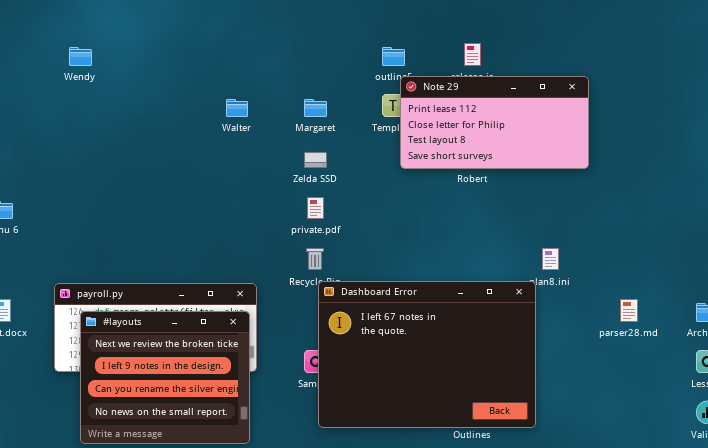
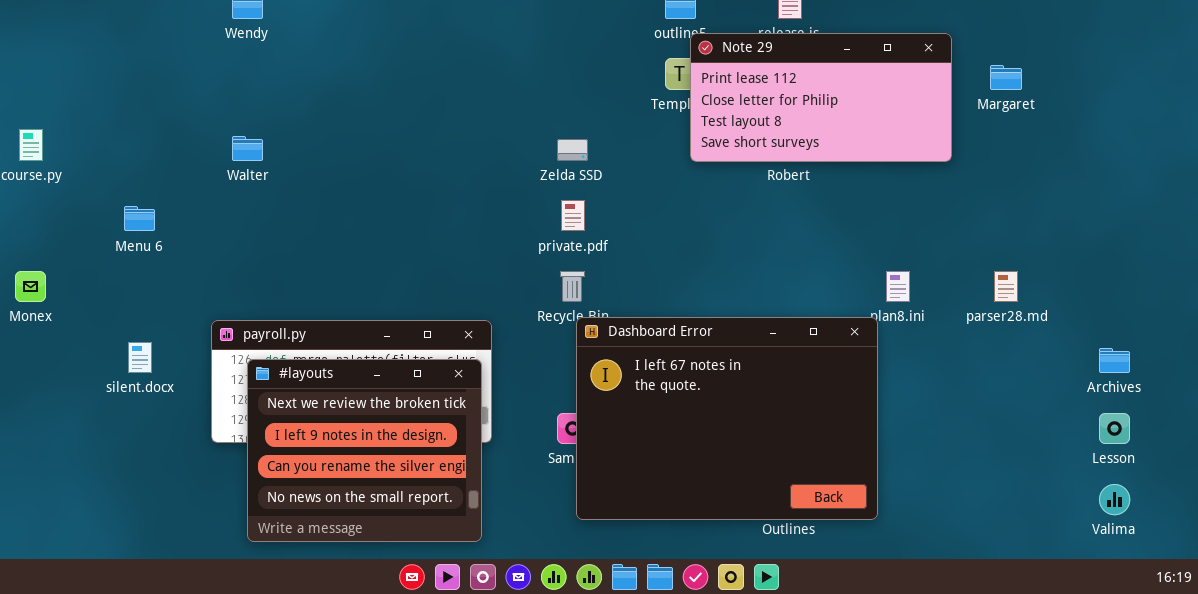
Walter: [226,99,248,117] -> [232,136,263,161], moved
Margaret: [304,99,327,117] -> [990,65,1022,90], moved
parser28.md: [620,299,638,322] -> [994,271,1018,302], moved

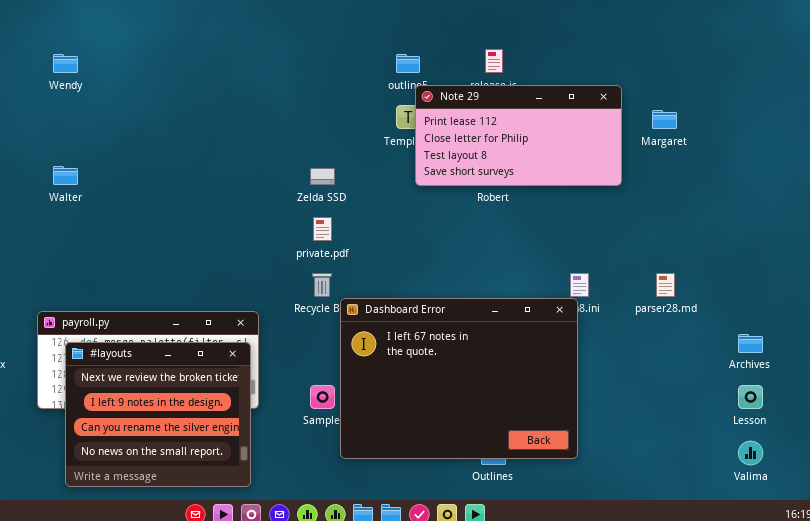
Dashboard Error: [576,317,878,520] -> [340,298,578,459], moved

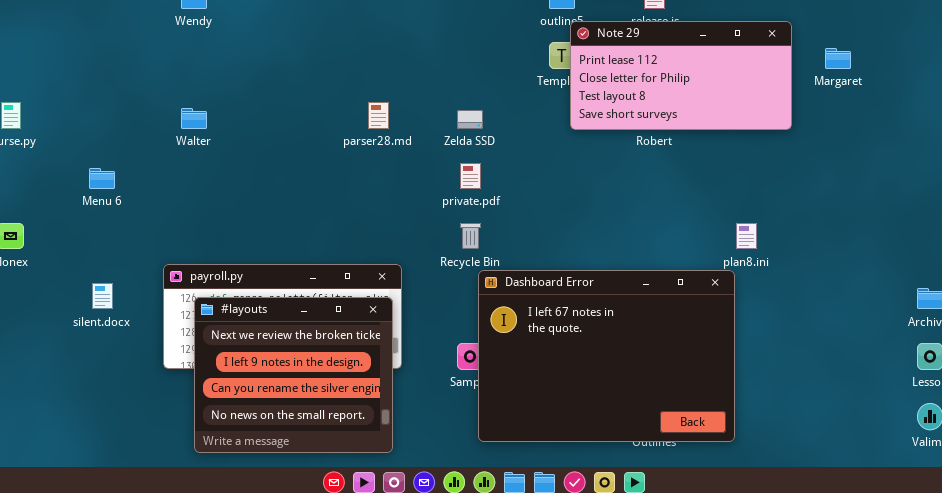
parser28.md: [656,273,675,297] -> [368,102,389,129], moved
Dashboard Error: [340,298,578,459] -> [478,270,735,442], moved

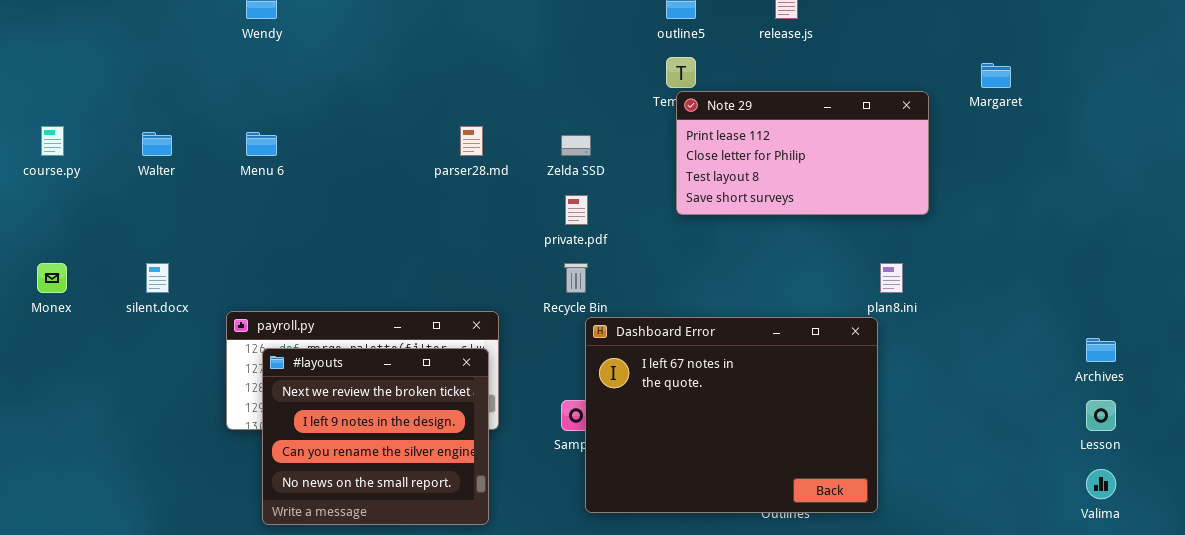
Note 29: [570,21,792,130] -> [676,91,929,215], moved
Walter: [181,108,207,129] -> [142,132,172,156], moved
Menu 6: [89,168,115,189] -> [246,132,277,156], moved
silent.docx: [92,283,113,309] -> [146,263,169,293], moved

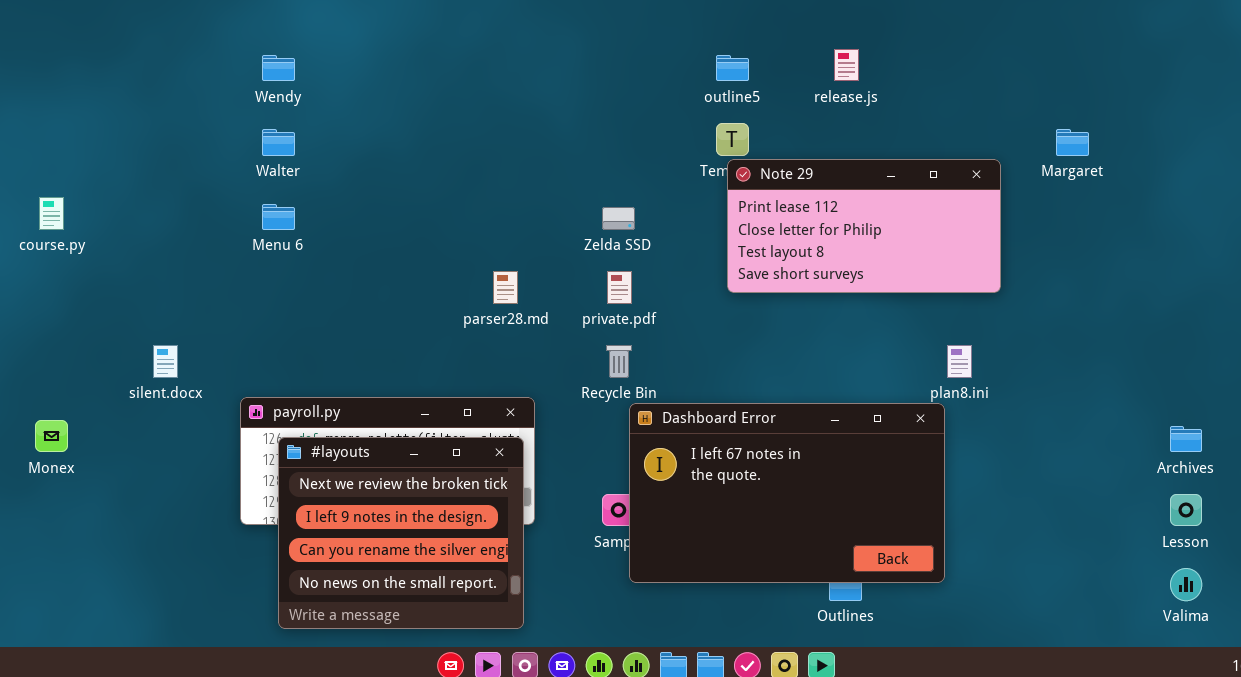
parser28.md: [460,126,483,156] -> [493,271,518,304], moved
Walter: [142,132,172,156] -> [262,129,295,156], moved
Monex: [37,263,67,293] -> [35,420,68,452], moved
Dashboard Error: [585,317,878,513] -> [629,403,945,583], resized

